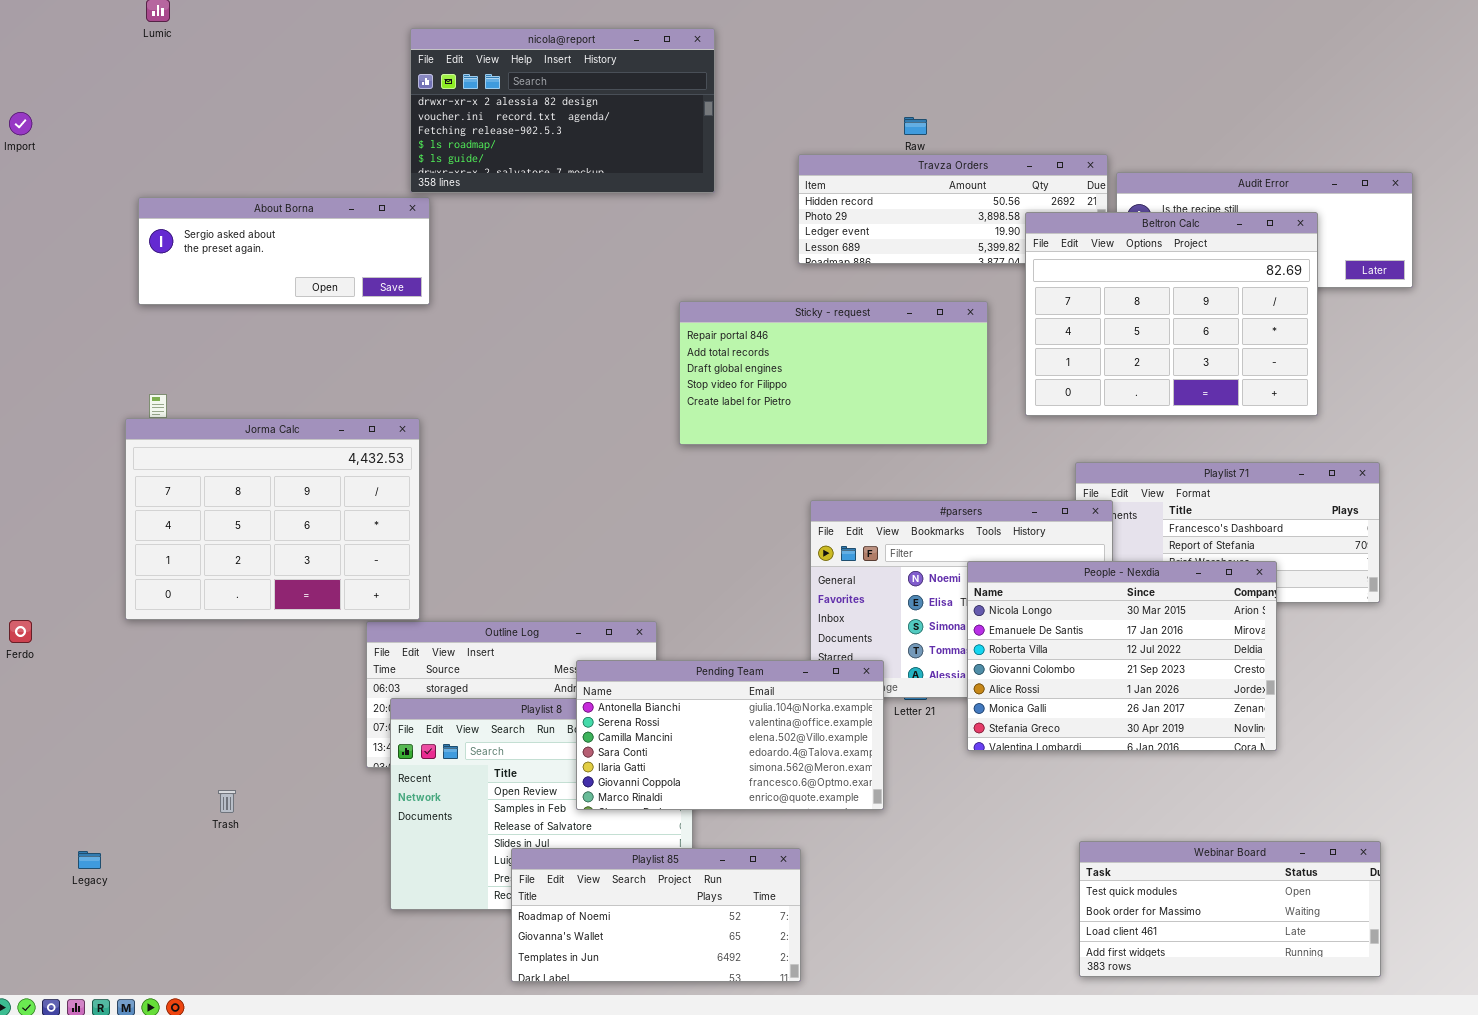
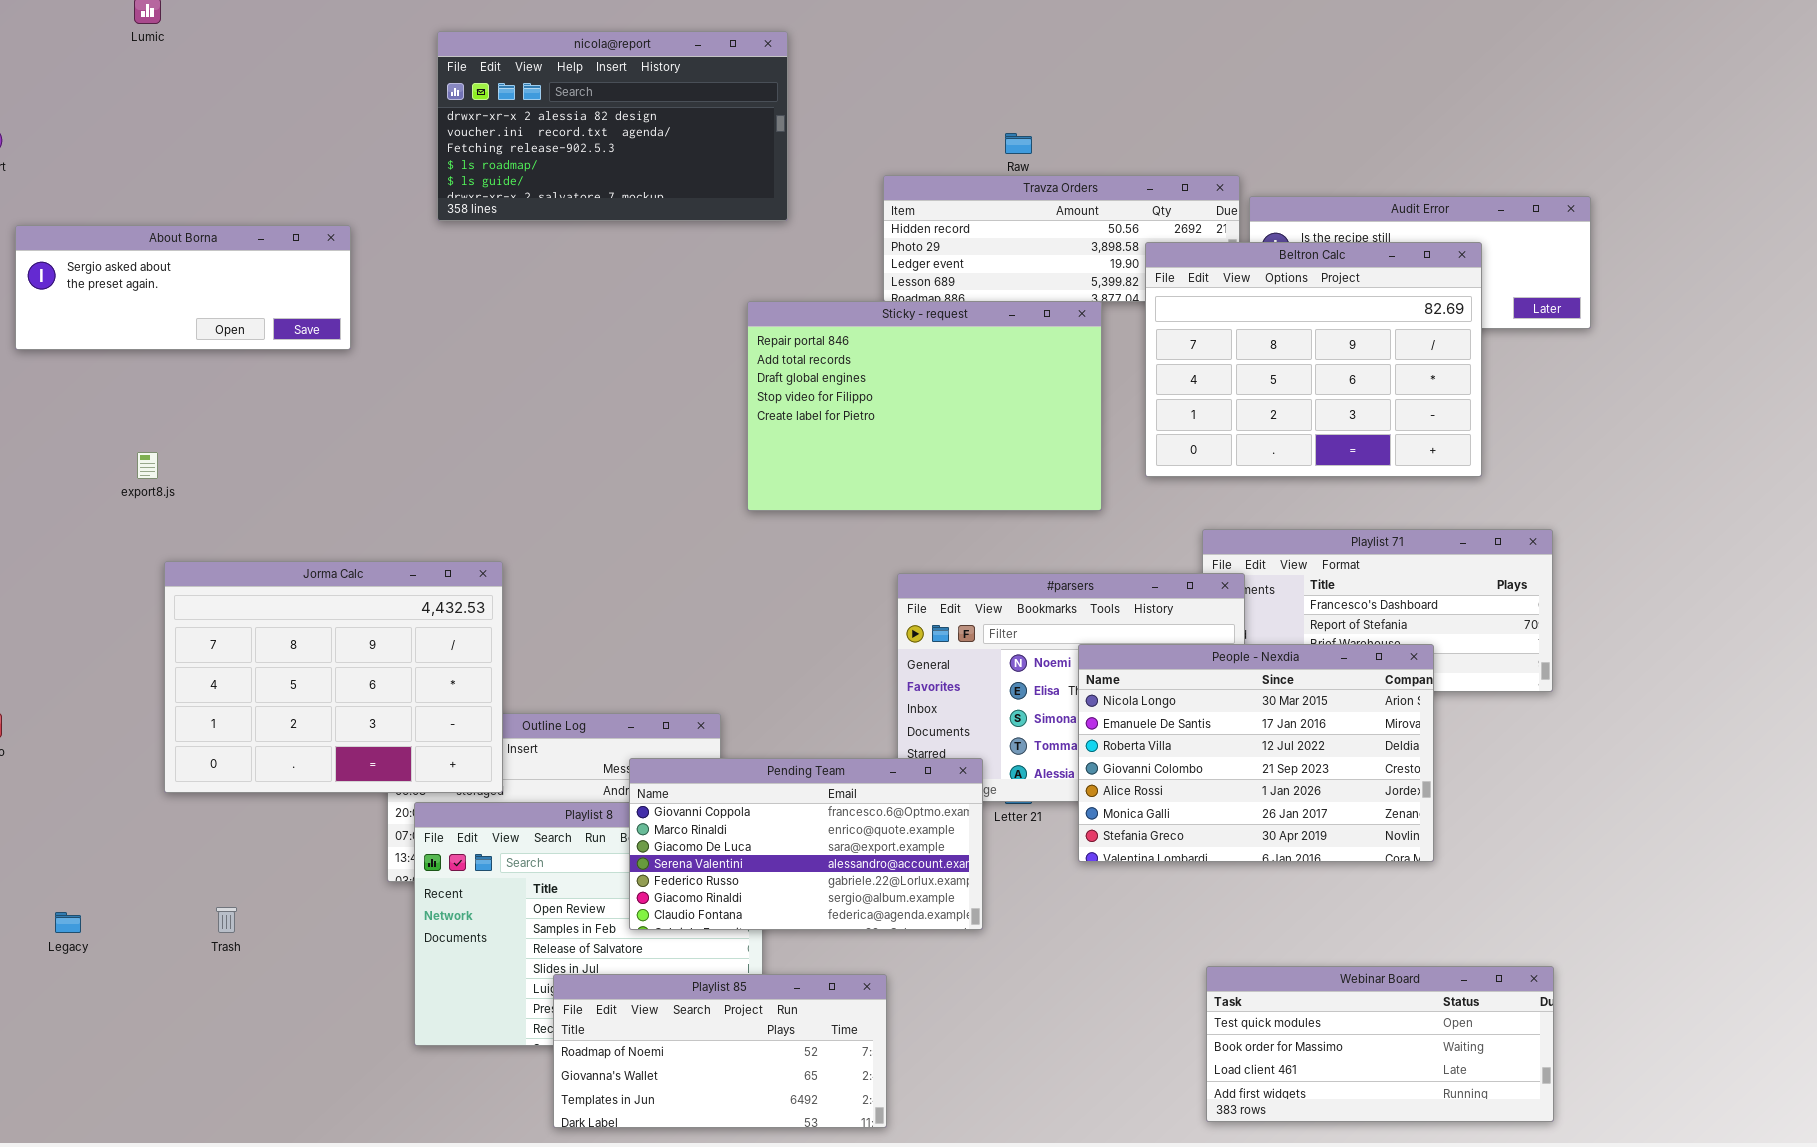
About Borna: [138,197,430,305] -> [15,225,351,350], moved
Sticky - request: [679,301,988,445] -> [747,301,1102,511], resized
Jorma Calc: [125,418,420,620] -> [164,561,503,793], moved
Pending Team: [576,660,884,810] -> [629,758,983,930], scrolled down 5 rows
Legacy: [78,851,101,869] -> [55,912,81,933], moved

